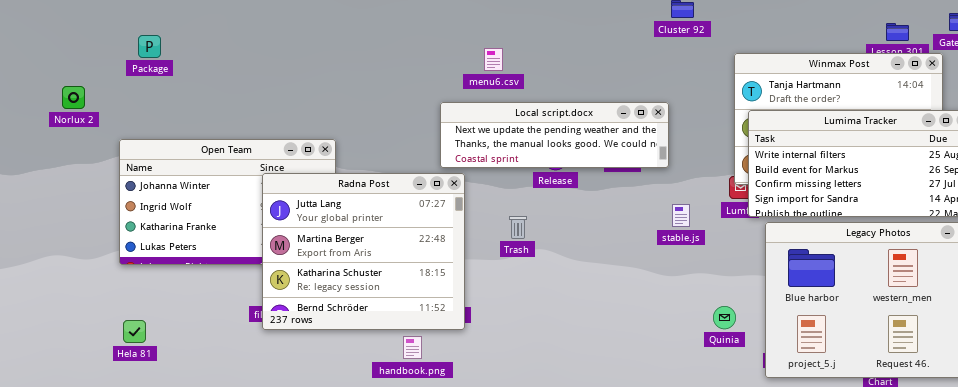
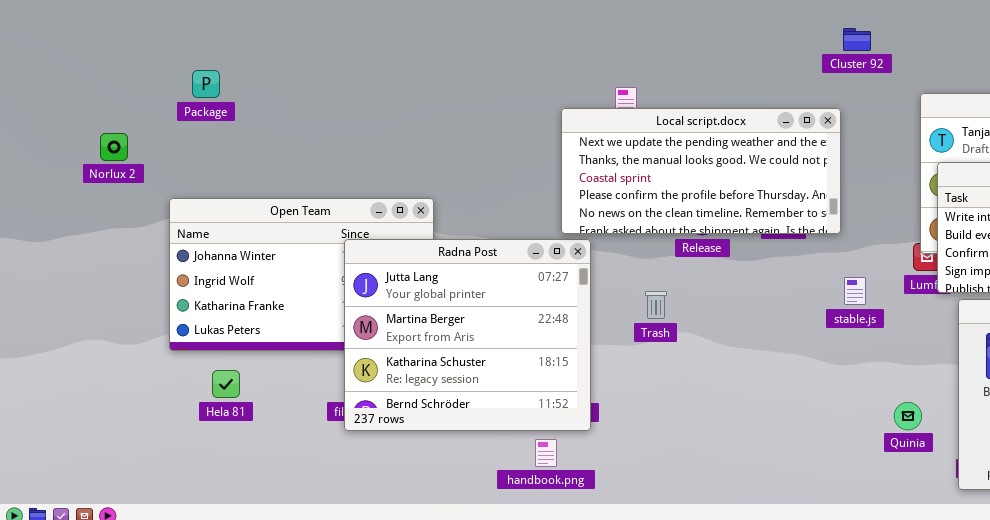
Local script.docx: [440,102,669,168] -> [561,108,841,234], resized
Hela 81: [123,320,146,343] -> [212,370,240,398], moved
handbook.png: [403,336,422,359] -> [535,439,557,467], moved

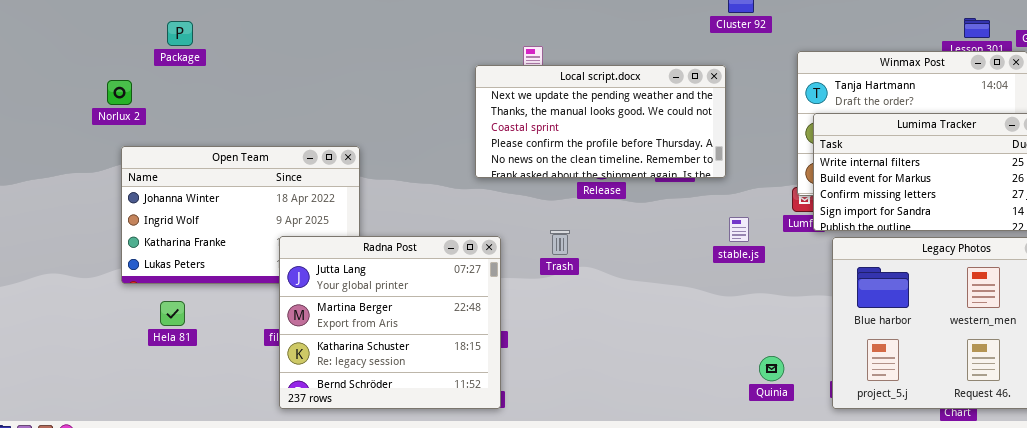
Package: [192,70,220,98] -> [167,21,193,46], moved
Norlux 2: [100,133,128,161] -> [107,80,132,105], moved
Radna Post: [344,239,591,431] -> [279,236,501,409], moved
Quinia: [894,402,922,430] -> [759,356,784,381], moved

